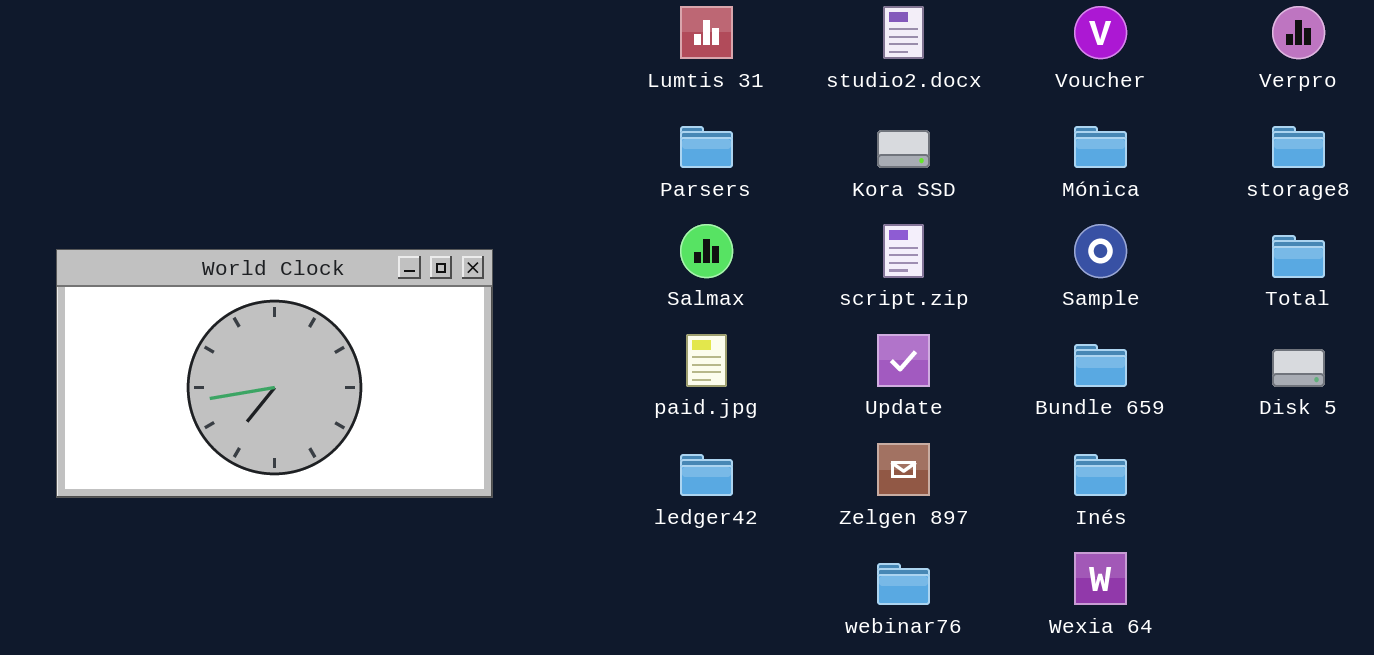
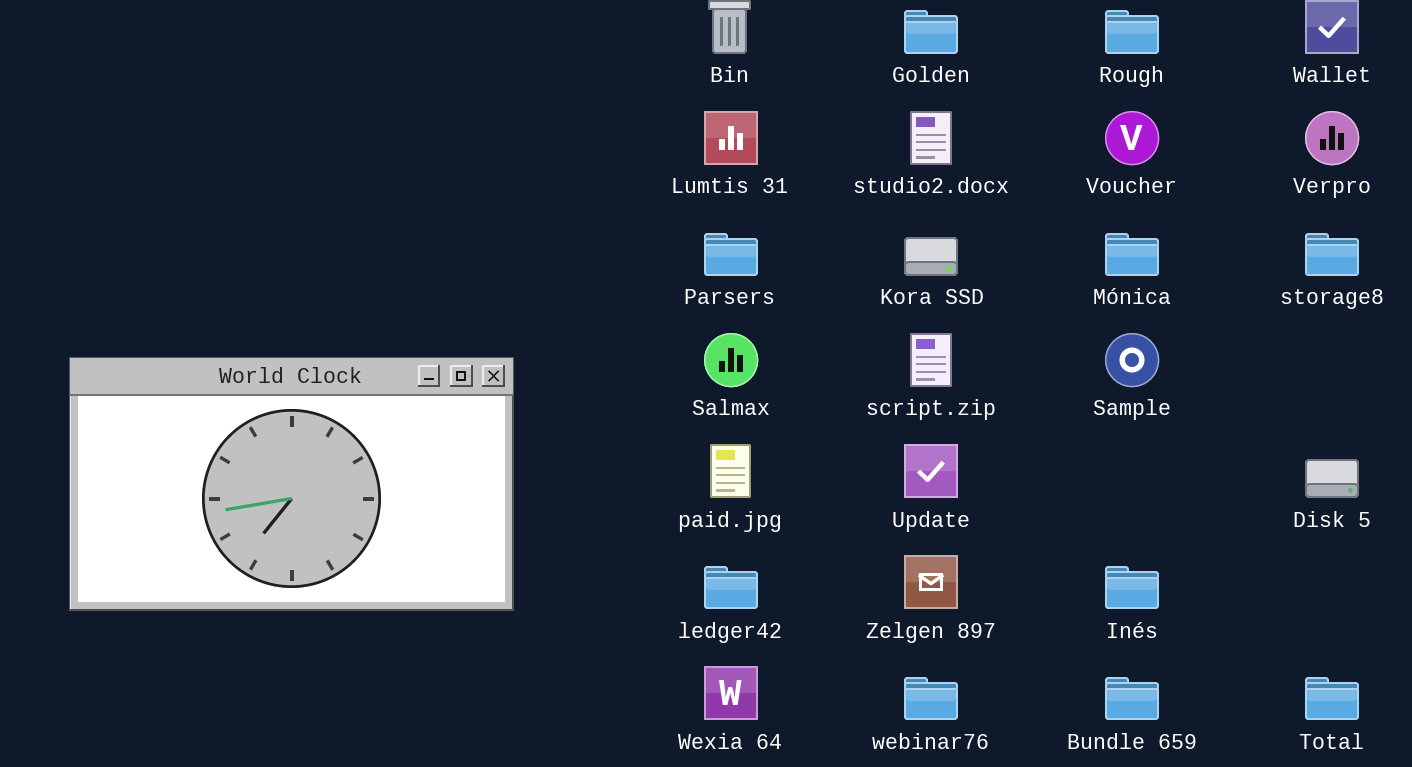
Total: [1272,235,1325,278] -> [1305,677,1359,720], moved
Bundle 659: [1074,344,1127,387] -> [1105,677,1159,720], moved
Wexia 64: [1074,552,1127,605] -> [704,666,758,720], moved

